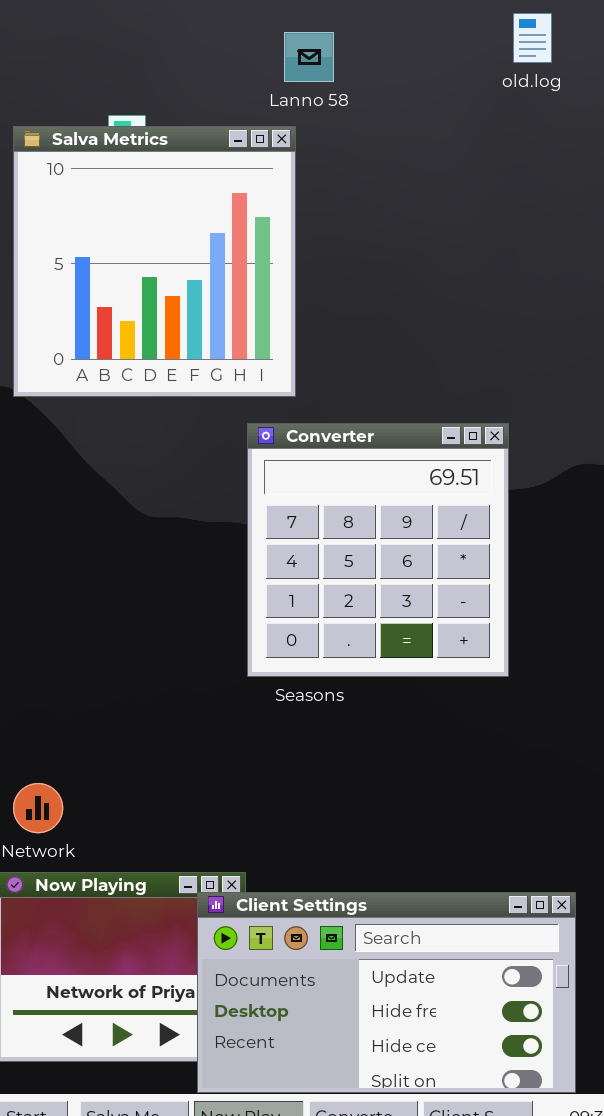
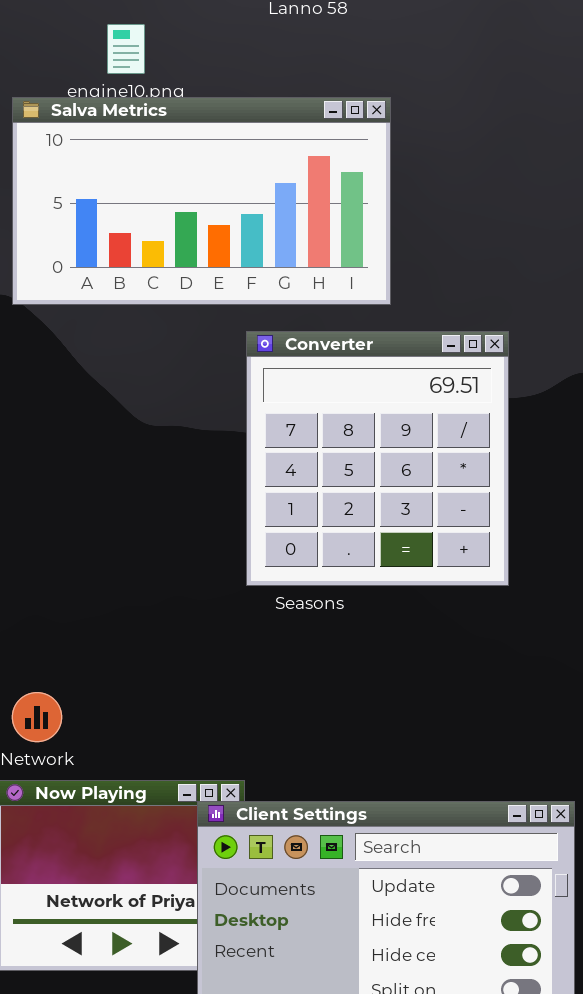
Salva Metrics: [13,126,296,397] -> [12,97,391,305], resized

